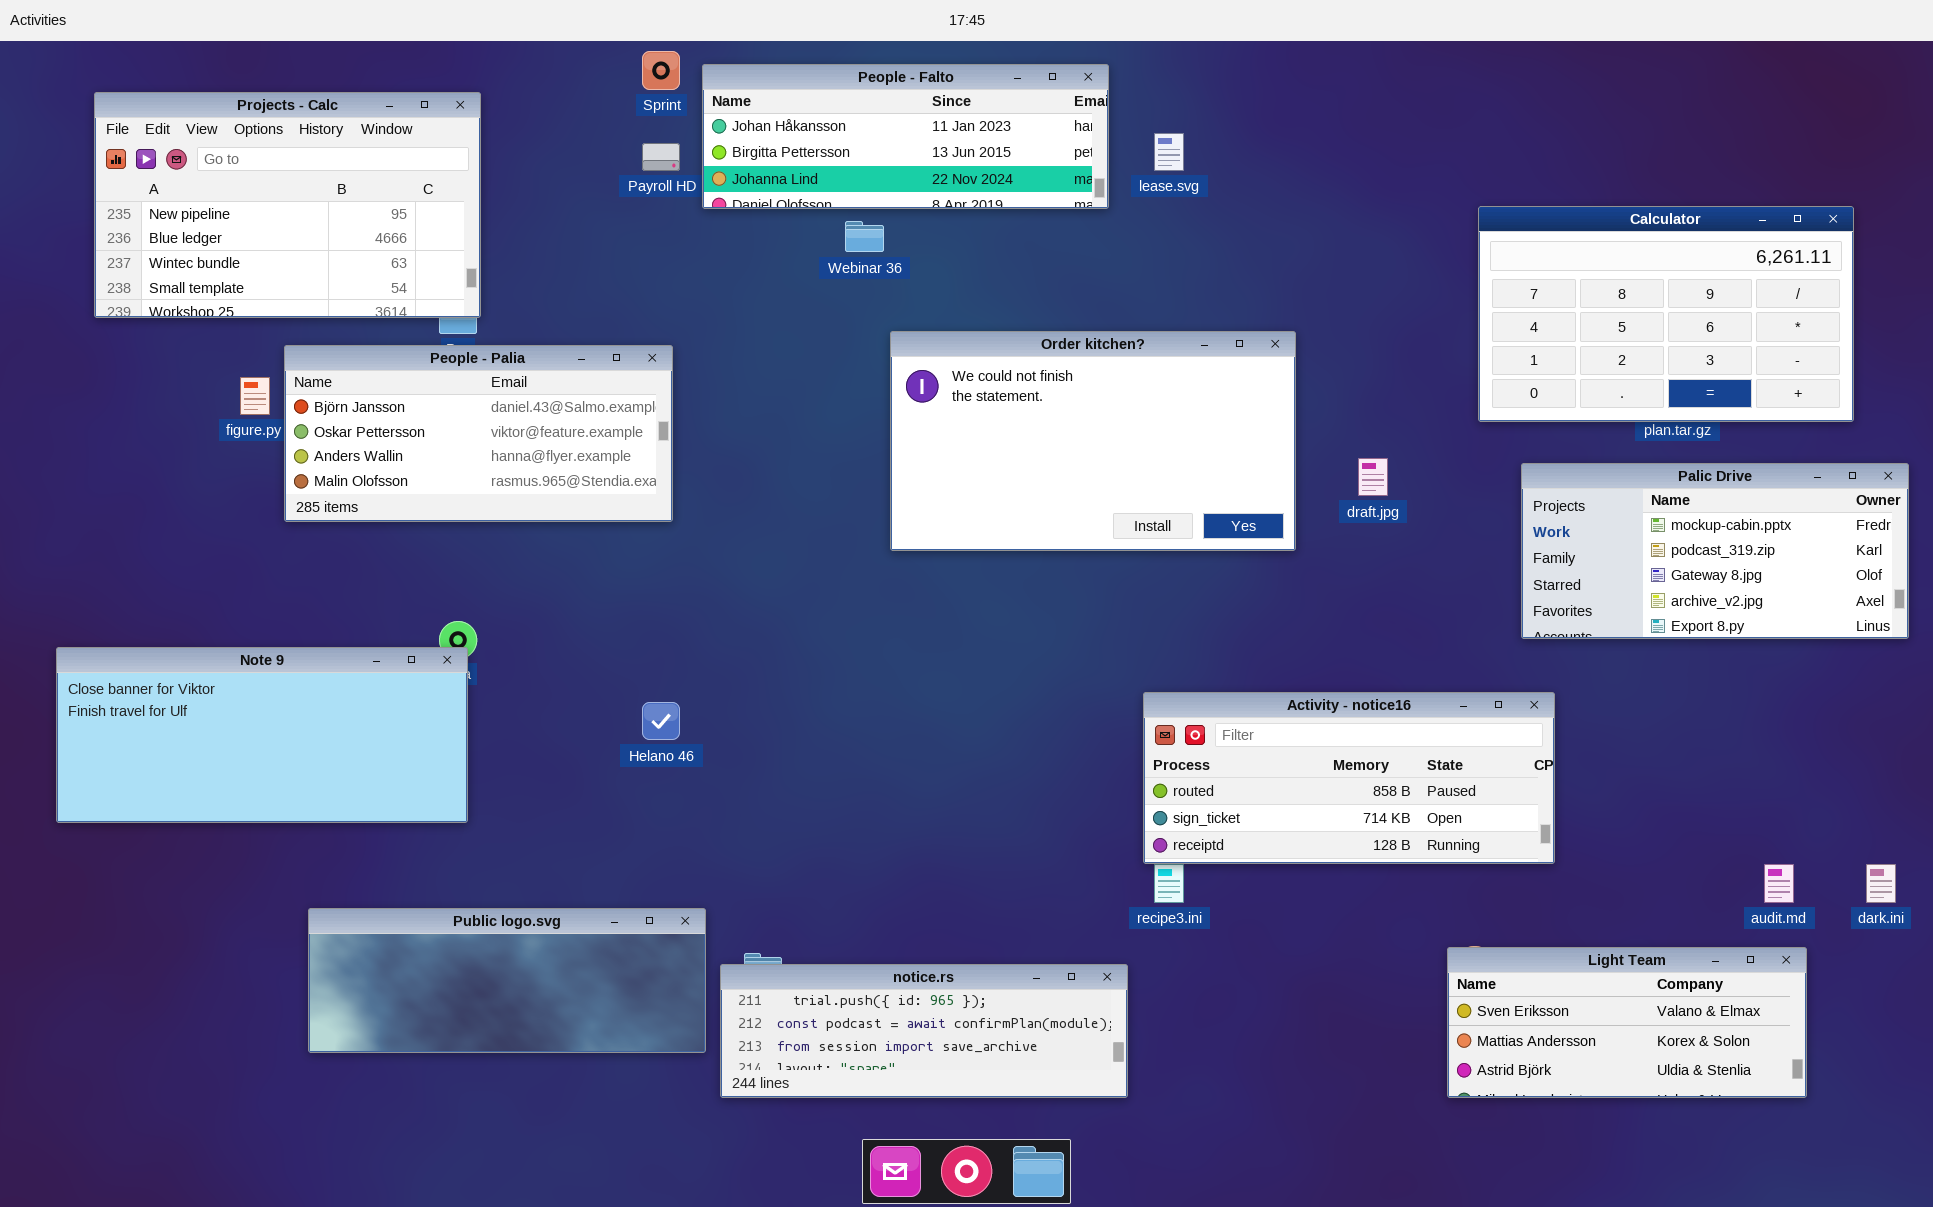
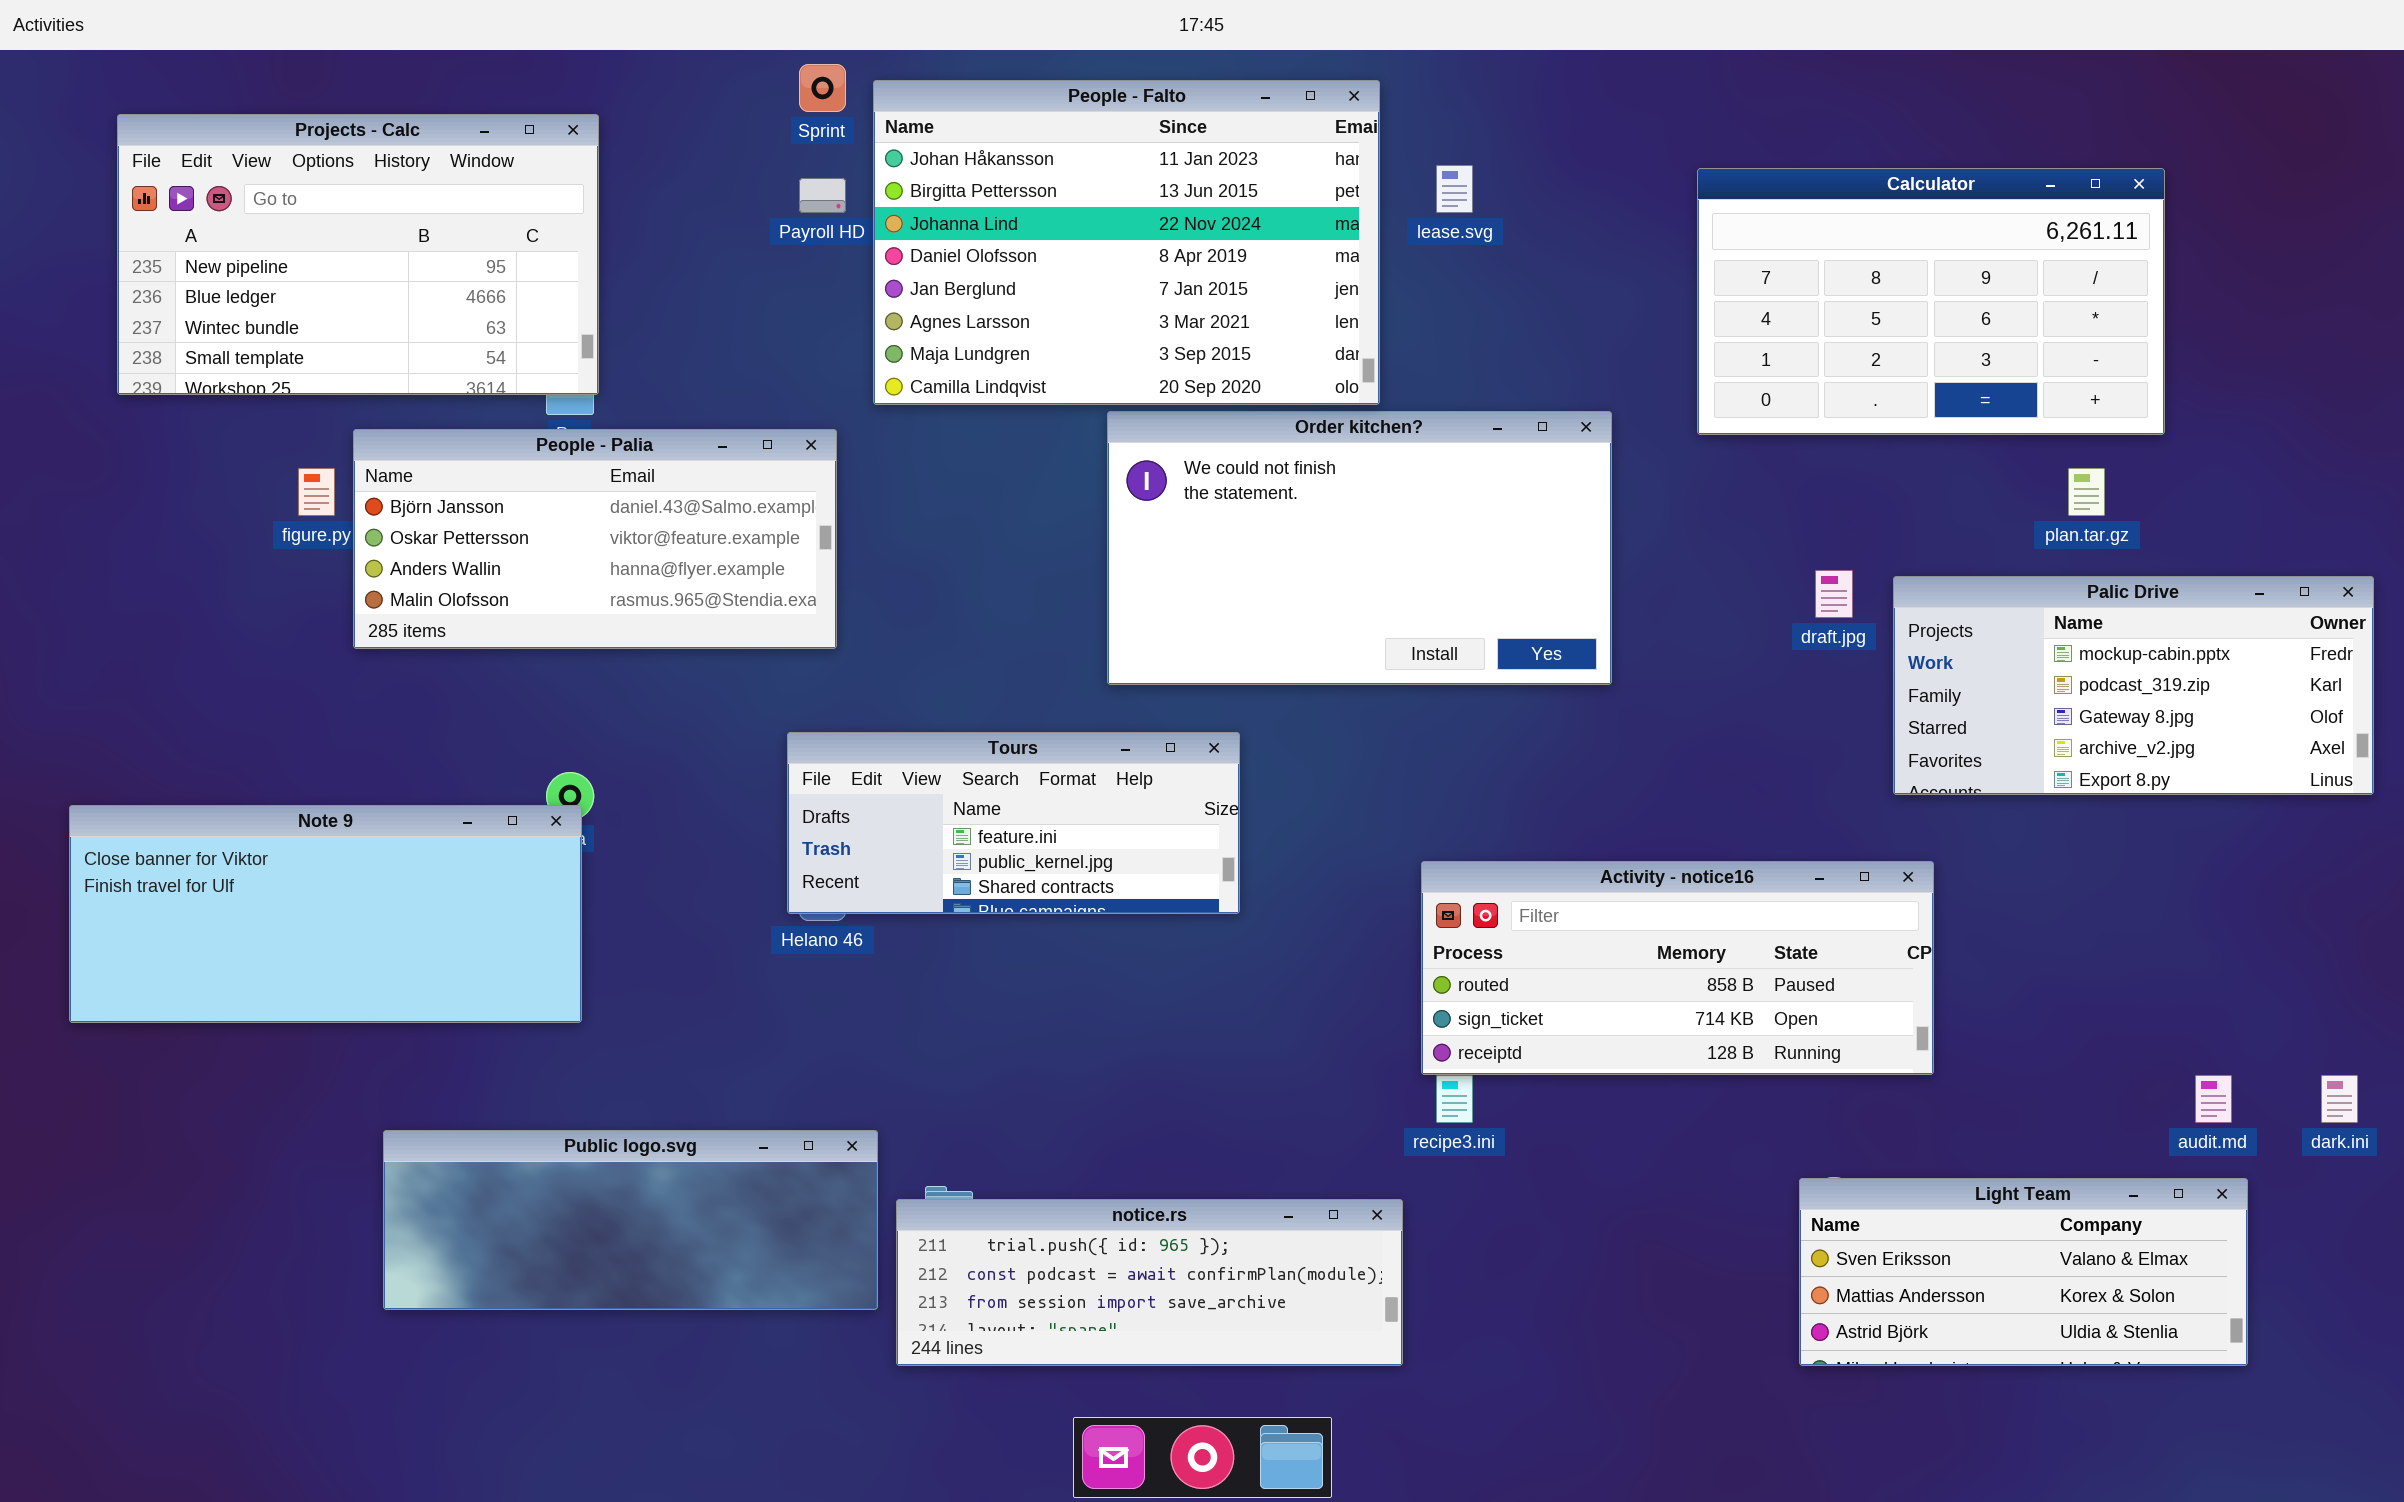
People - Falto: [702,64,1109,209] -> [873,80,1380,405], resized
Calculator: [1478,206,1854,422] -> [1697,168,2165,435], moved
draft.jpg: [1358,458,1388,496] -> [1815,570,1853,618], moved
Tours: none -> [787,732,1240,914], opened

